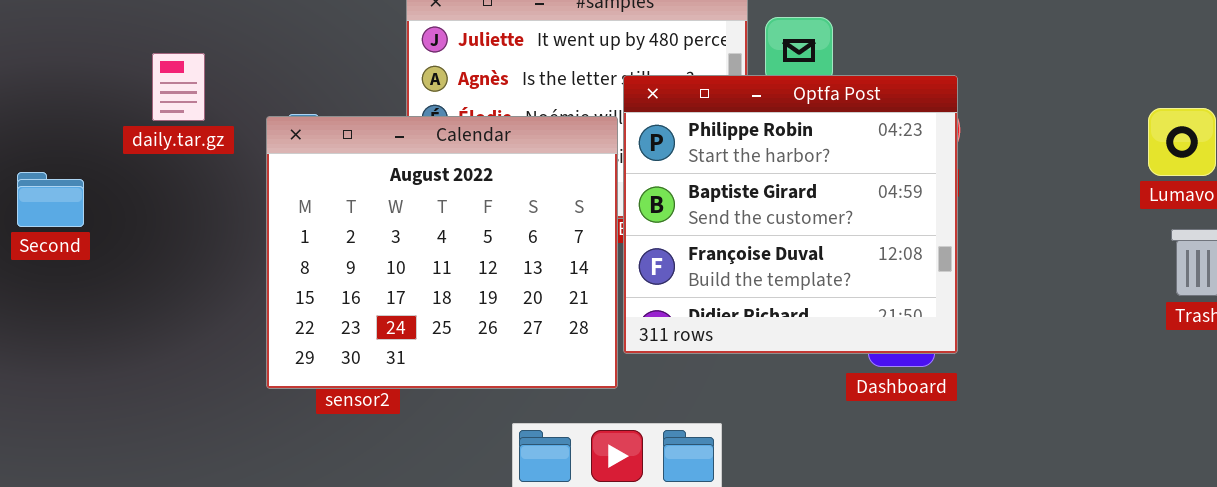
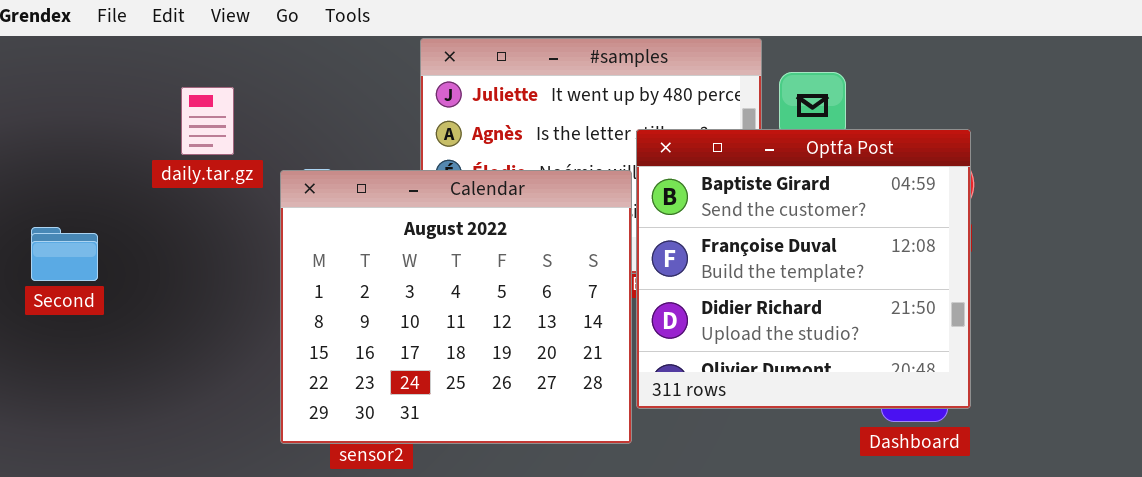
daily.tar.gz: [152,53,205,121] -> [181,87,234,155], moved
Optfa Post: [623,75,958,354] -> [636,129,971,409], scrolled down 1 row

